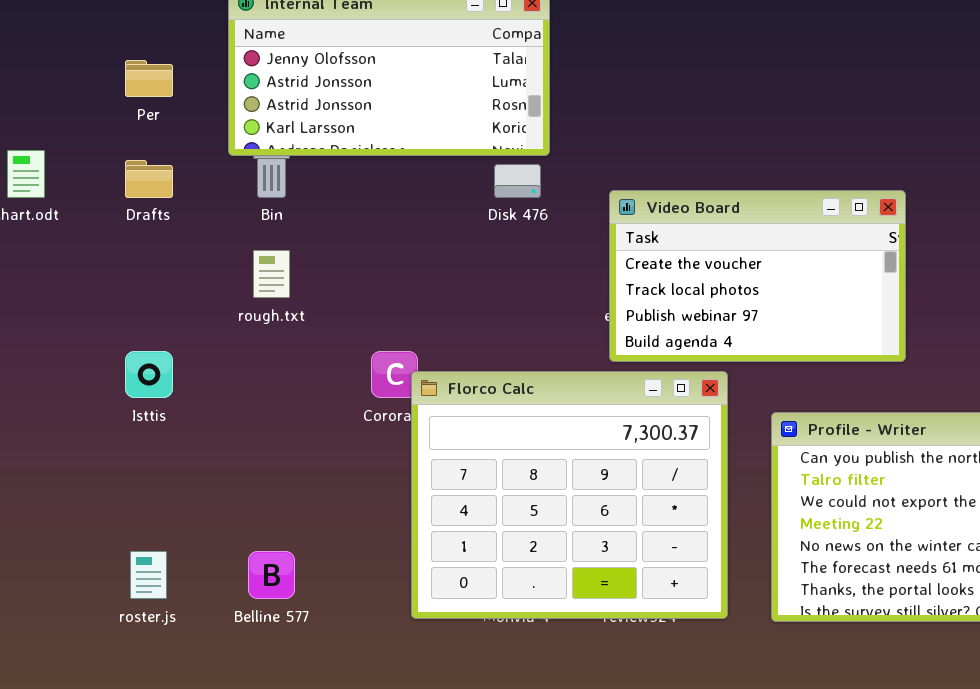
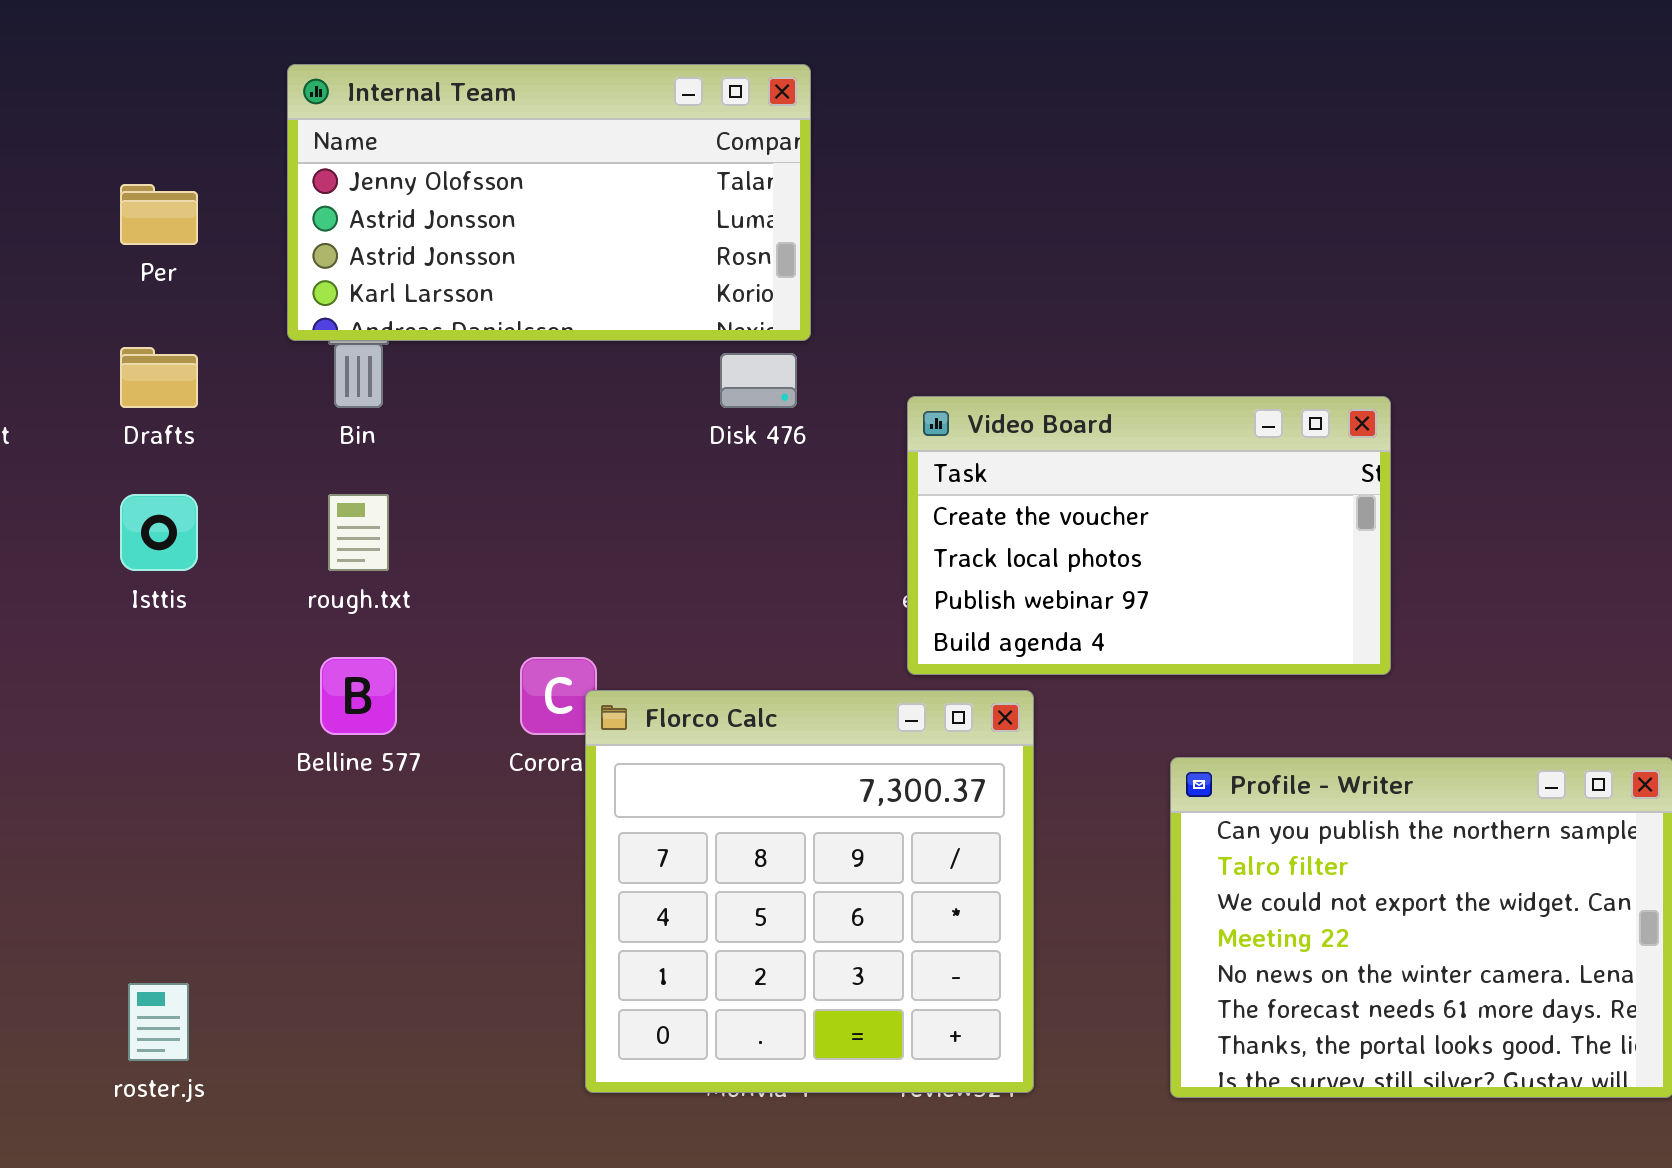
Isttis: [125,351,173,398] -> [120,494,198,571], moved
Florco Calc: [411,371,728,619] -> [585,690,1034,1093], resized
Belline 577: [248,551,295,599] -> [320,657,397,735], moved

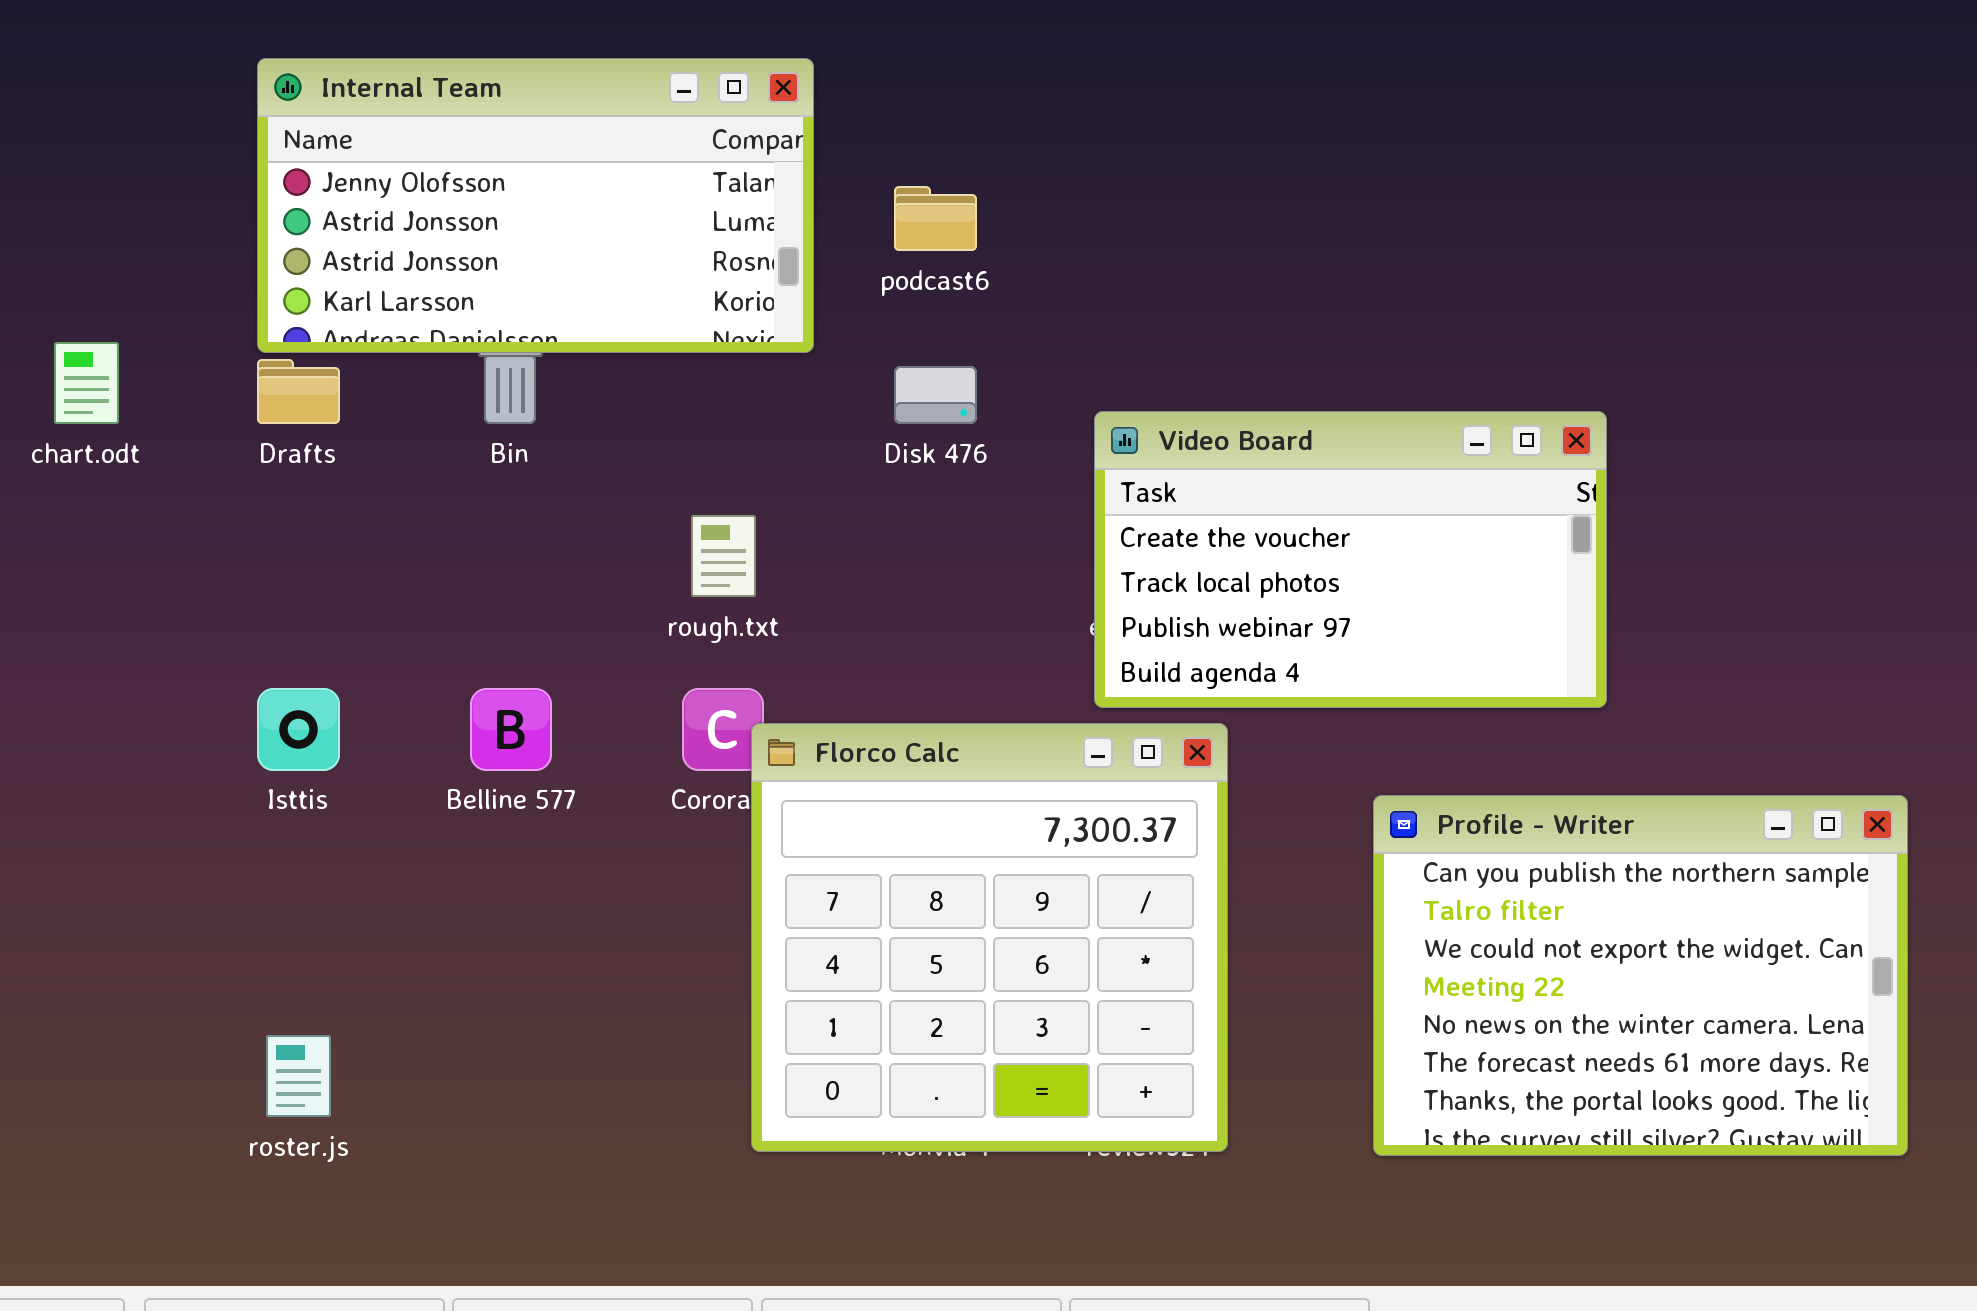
Internal Team: [287,64,811,341] -> [257,58,814,353], moved
Isttis: [120,494,198,571] -> [257,688,340,771], moved
rough.txt: [328,494,389,571] -> [691,515,756,597], moved

